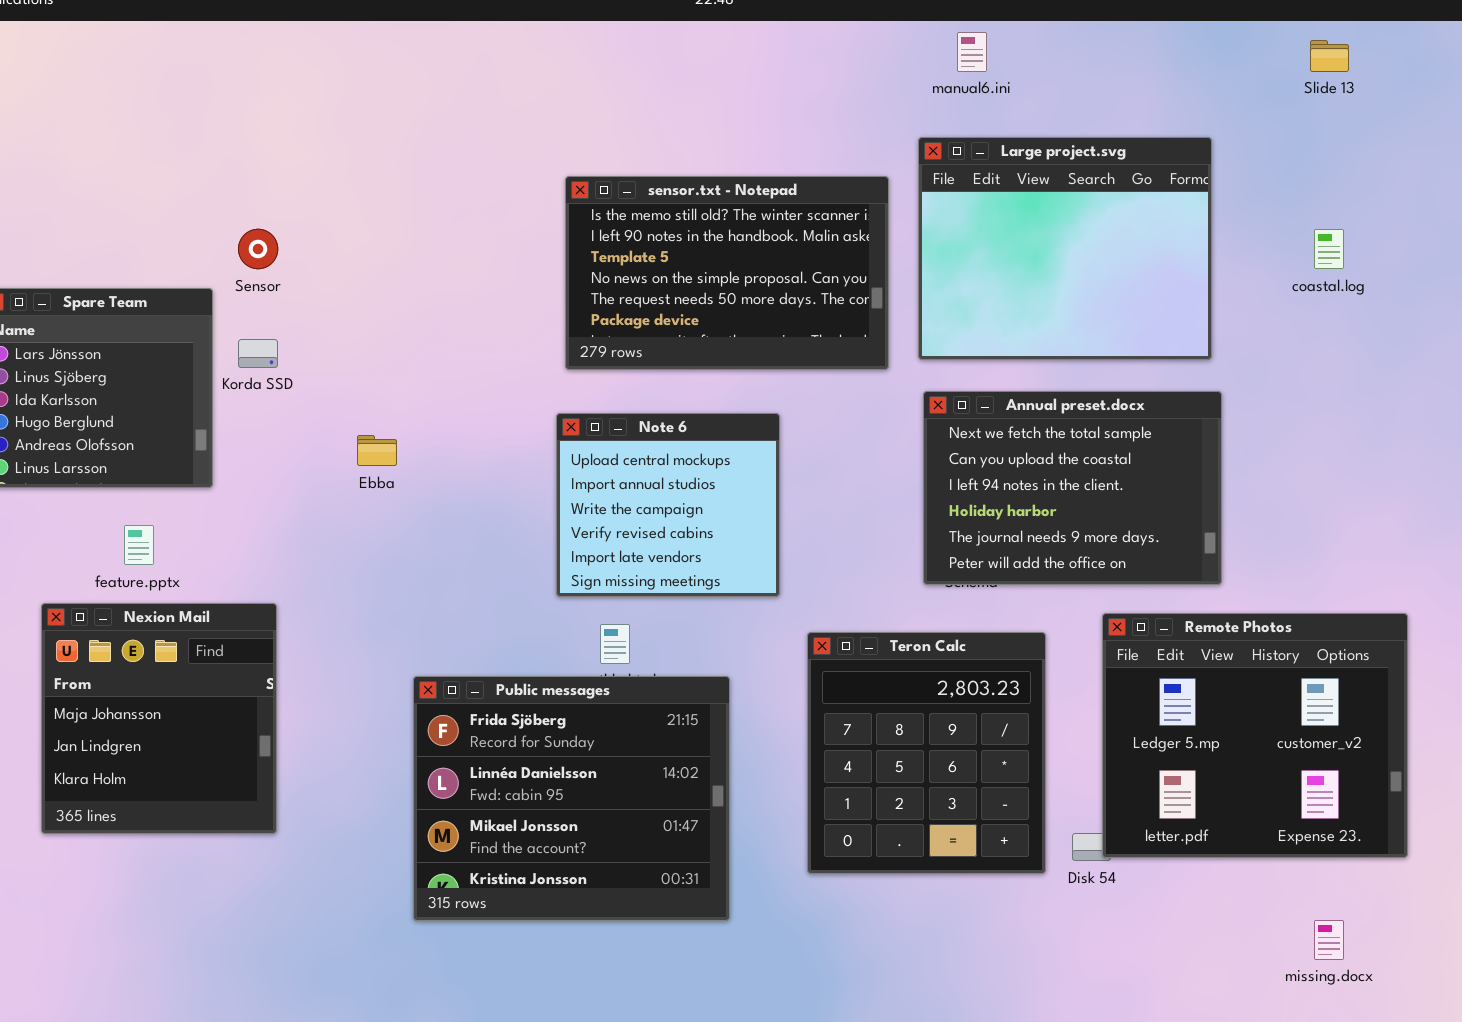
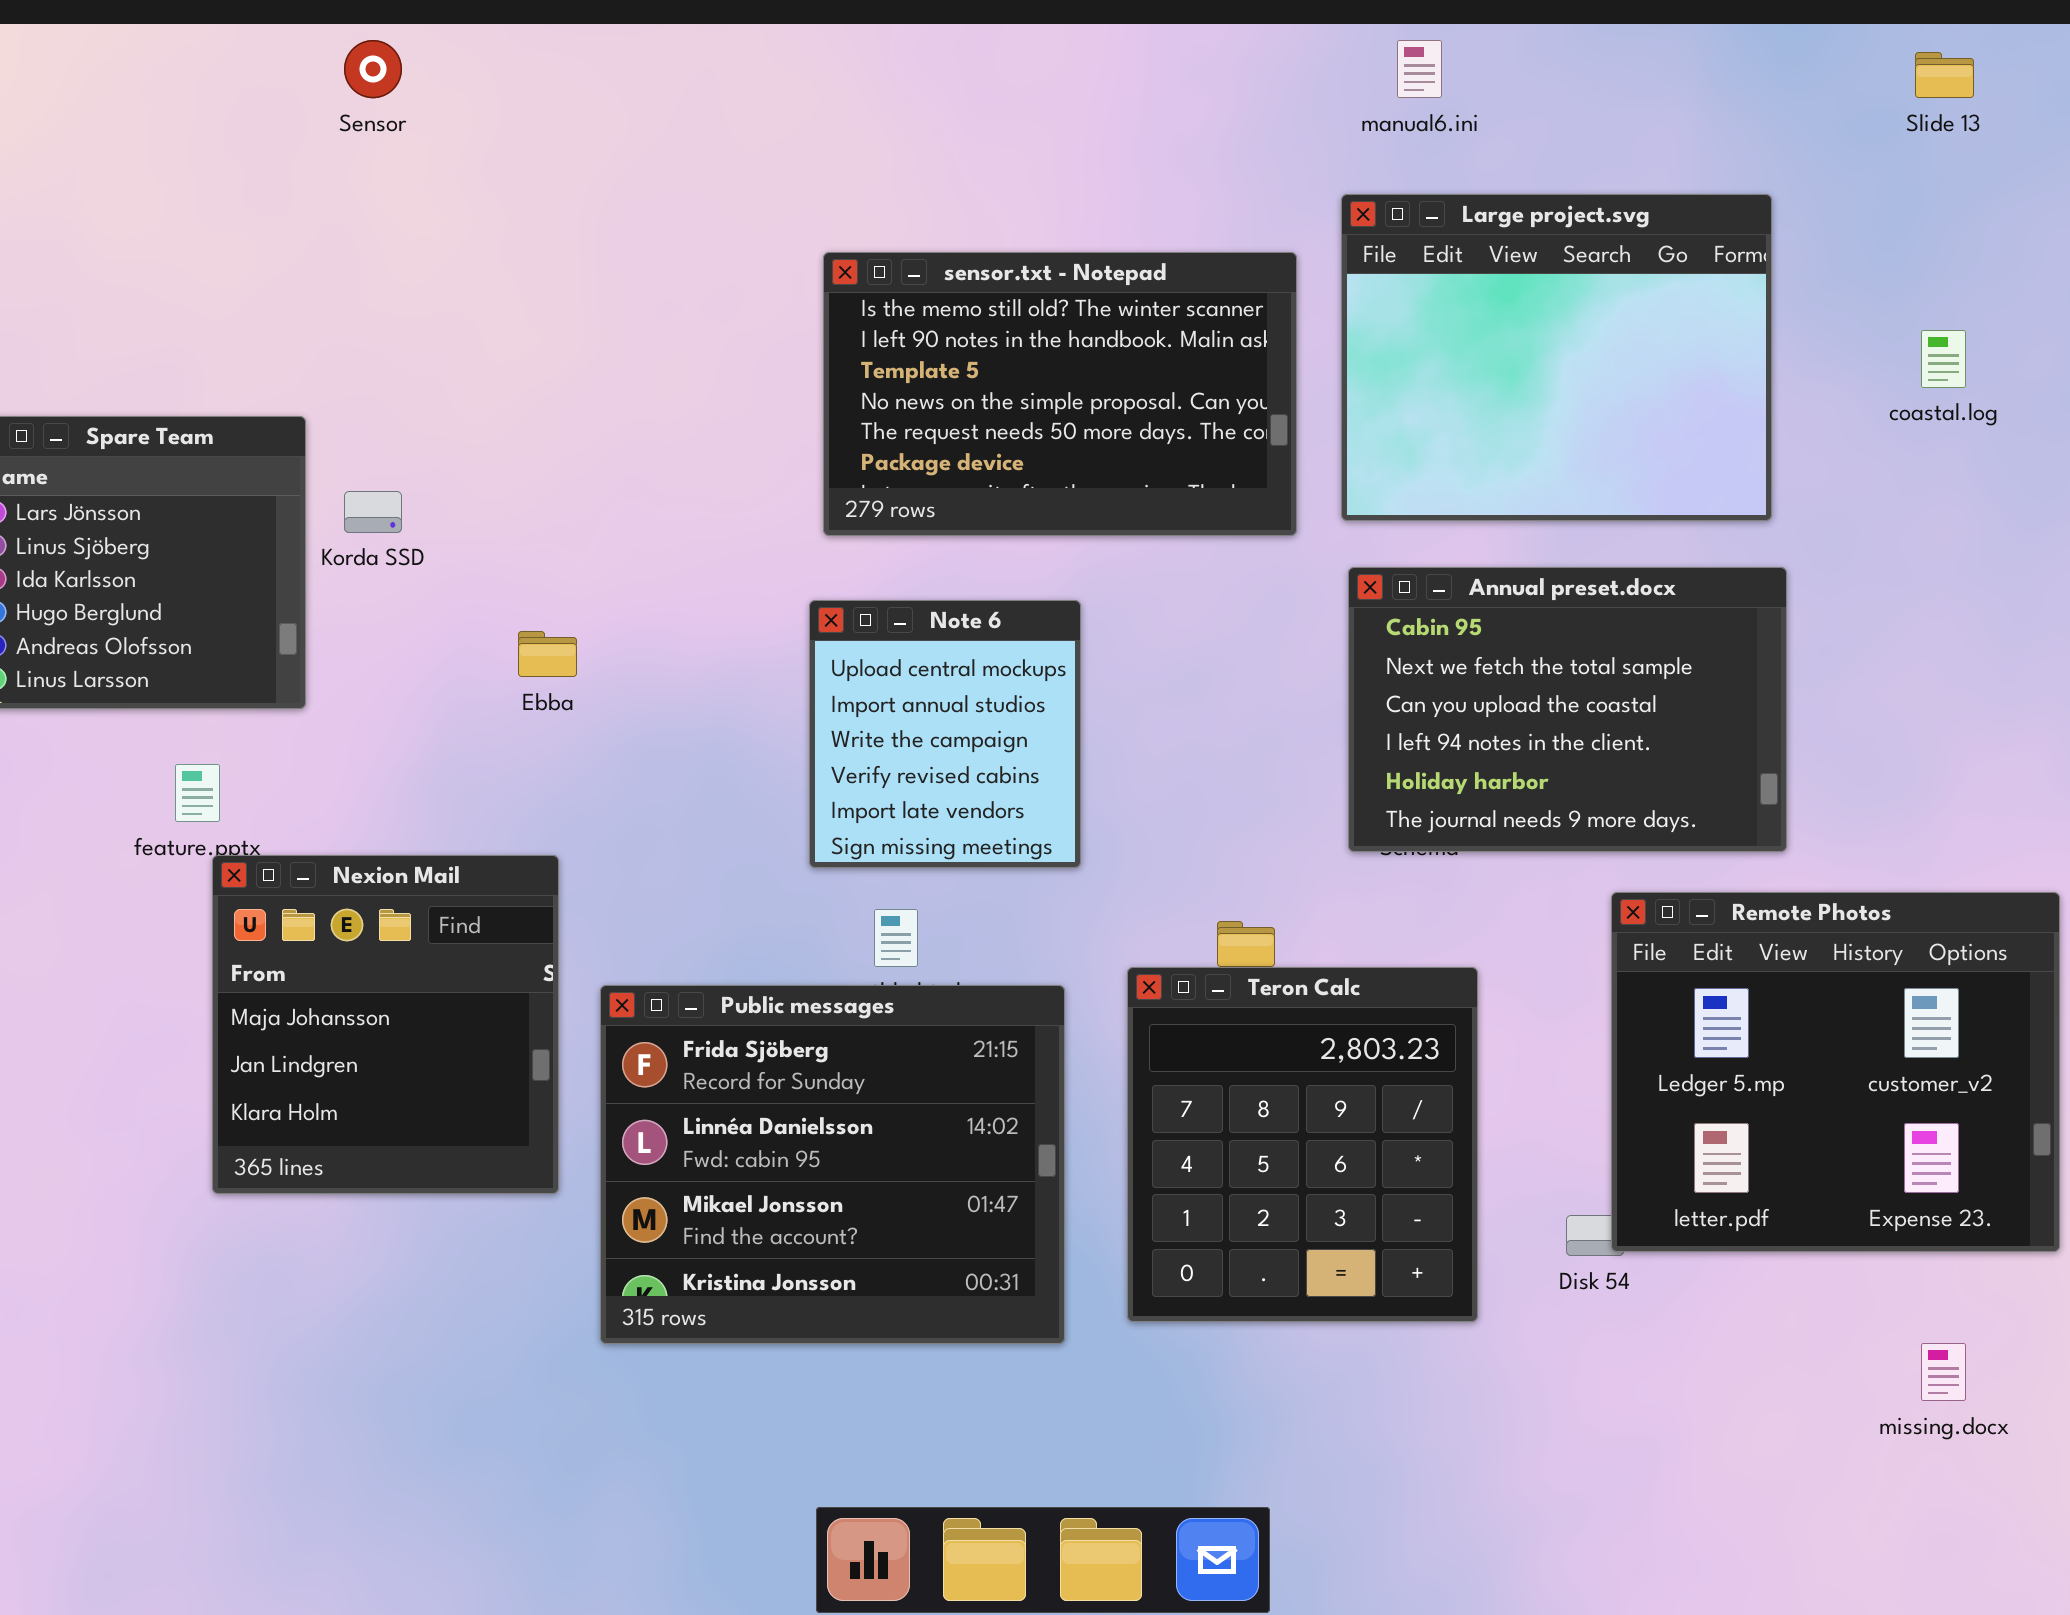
Sensor: [238,229,278,269] -> [344,40,402,98], moved
Annual preset.docx: [923,391,1222,585] -> [1348,567,1787,852], scrolled up 1 row
Note 6: [556,413,780,597] -> [809,600,1081,868], resized
Nexion Mail: [41,603,277,834] -> [212,855,559,1194], moved
Teron Calc: [807,632,1046,874] -> [1127,967,1478,1322], moved

